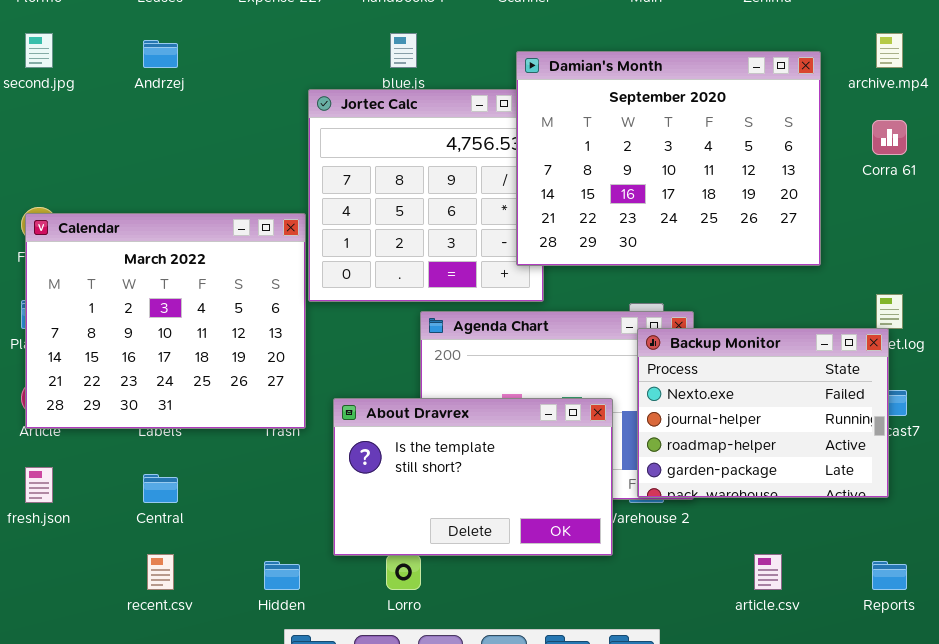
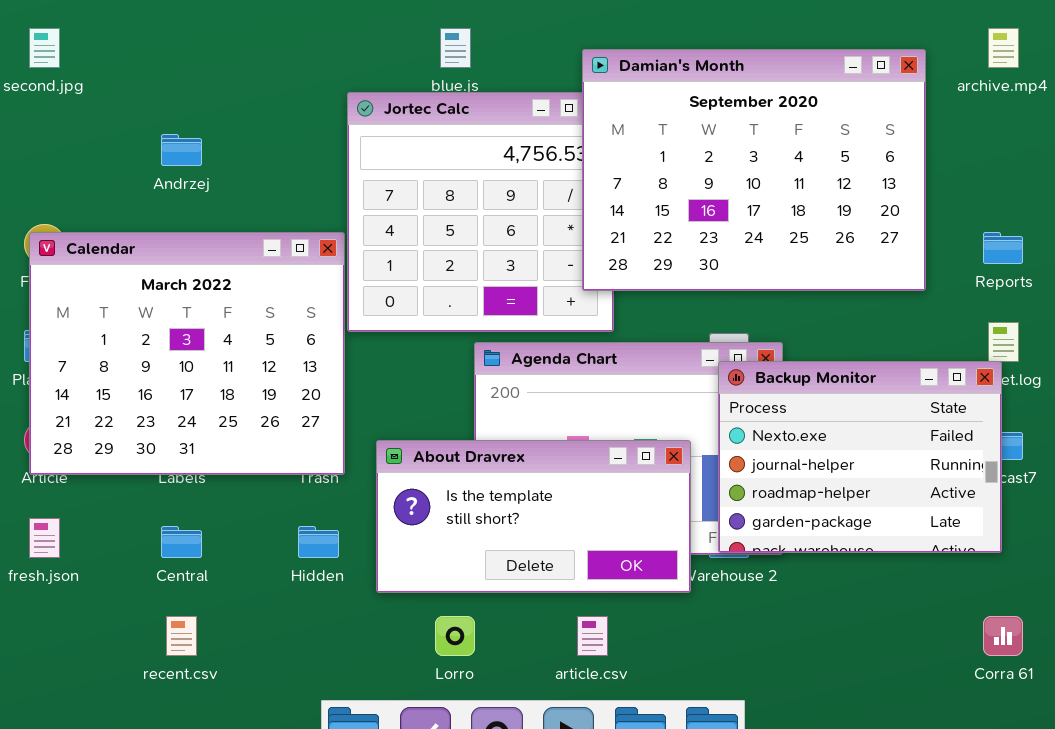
Andrzej: [143,40,178,68] -> [161,134,202,166], moved
Corra 61: [872,120,907,155] -> [983,616,1023,656], moved
About Dravrex: [333,398,613,556] -> [376,440,691,593], resized
article.csv: [754,554,782,590] -> [577,616,608,656], moved
Hidden: [264,561,300,590] -> [298,526,339,558], moved
Reports: [872,561,907,590] -> [983,232,1023,264], moved

